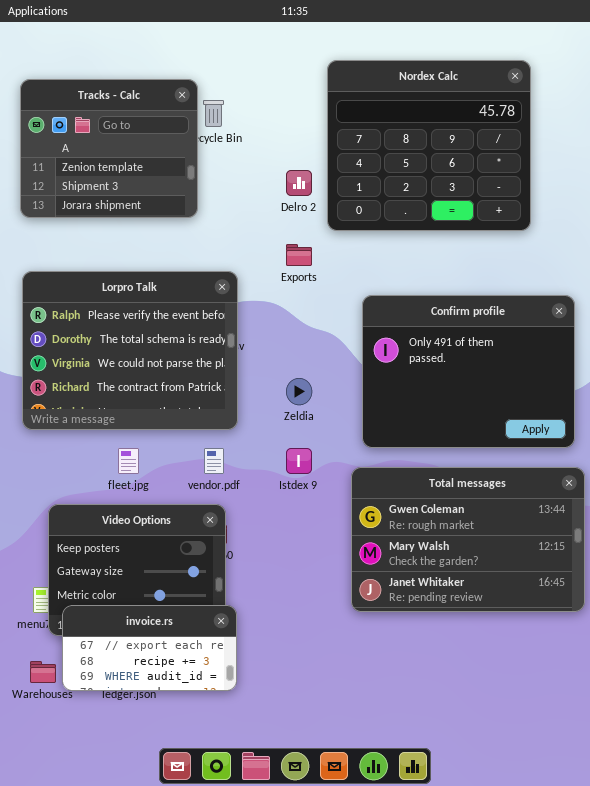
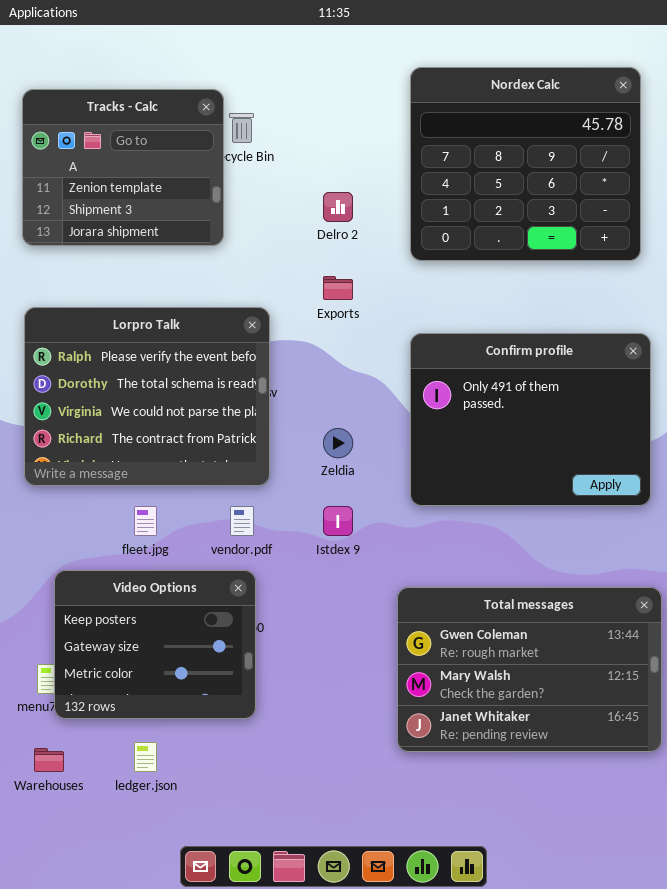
Nordex Calc: [327,60,531,231] -> [410,67,641,261], moved
Total messages: [351,467,585,612] -> [397,587,662,752], moved
invoice.rs: [62,605,237,691] -> none, closed

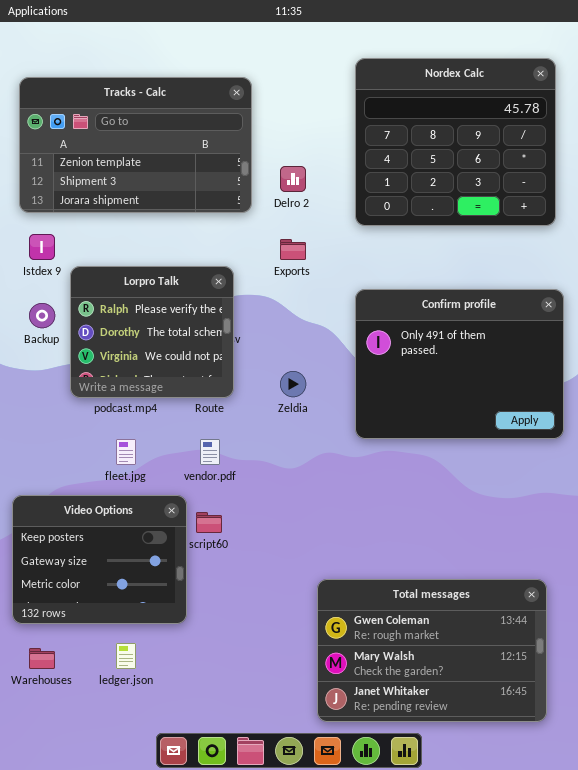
Tracks - Calc: [22,89,224,246] -> [19,77,252,213], resized
Lorpro Talk: [24,307,270,486] -> [70,266,234,398], resized
Istdex 9: [323,506,353,536] -> [29,234,55,260], moved
Video Options: [54,570,256,719] -> [12,495,187,624], moved
Total messages: [397,587,662,752] -> [317,579,547,722], moved

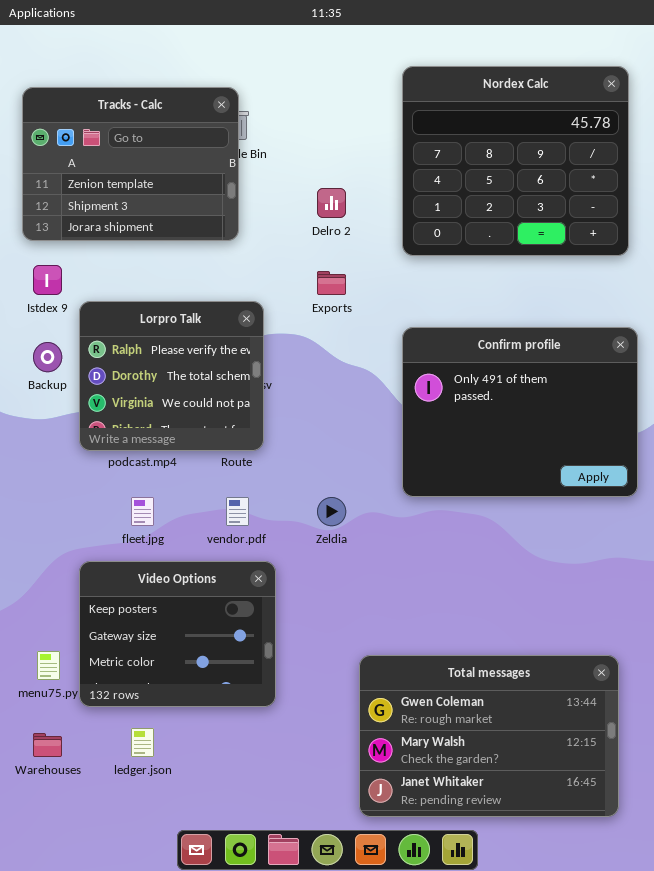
Tracks - Calc: [19,77,252,213] -> [22,87,239,241], resized
Zeldia: [280,371,306,397] -> [317,497,346,526], moved
Video Options: [12,495,187,624] -> [79,561,276,707], moved

